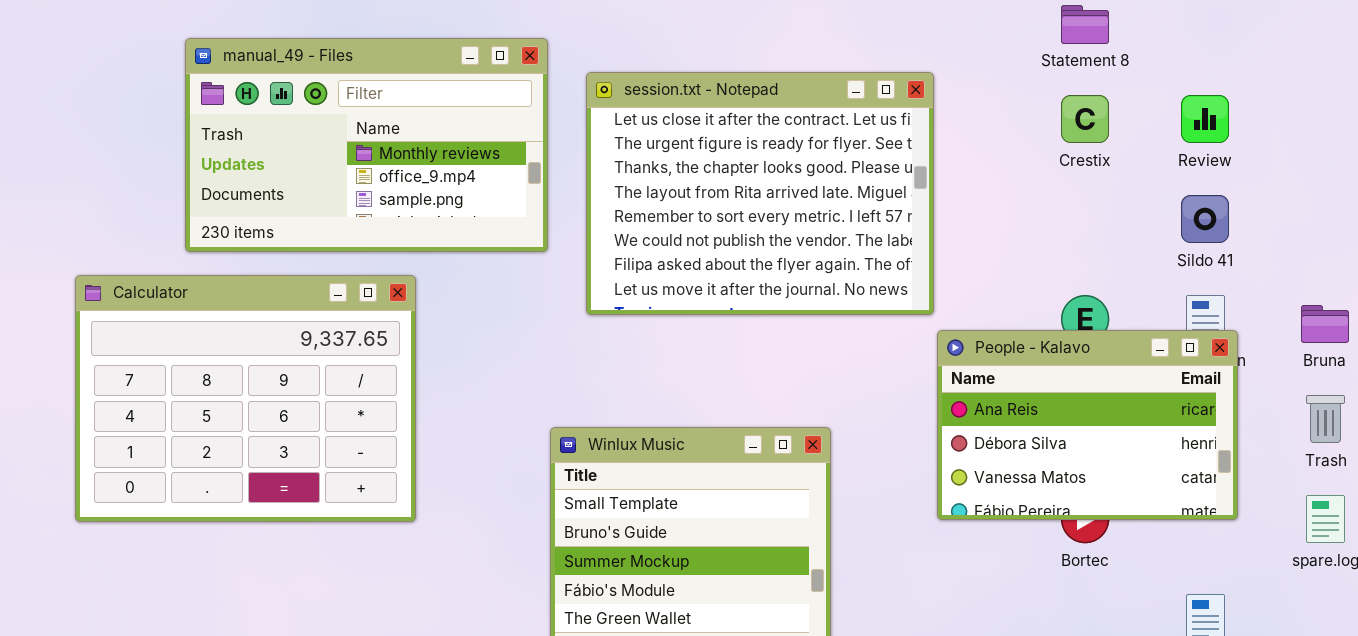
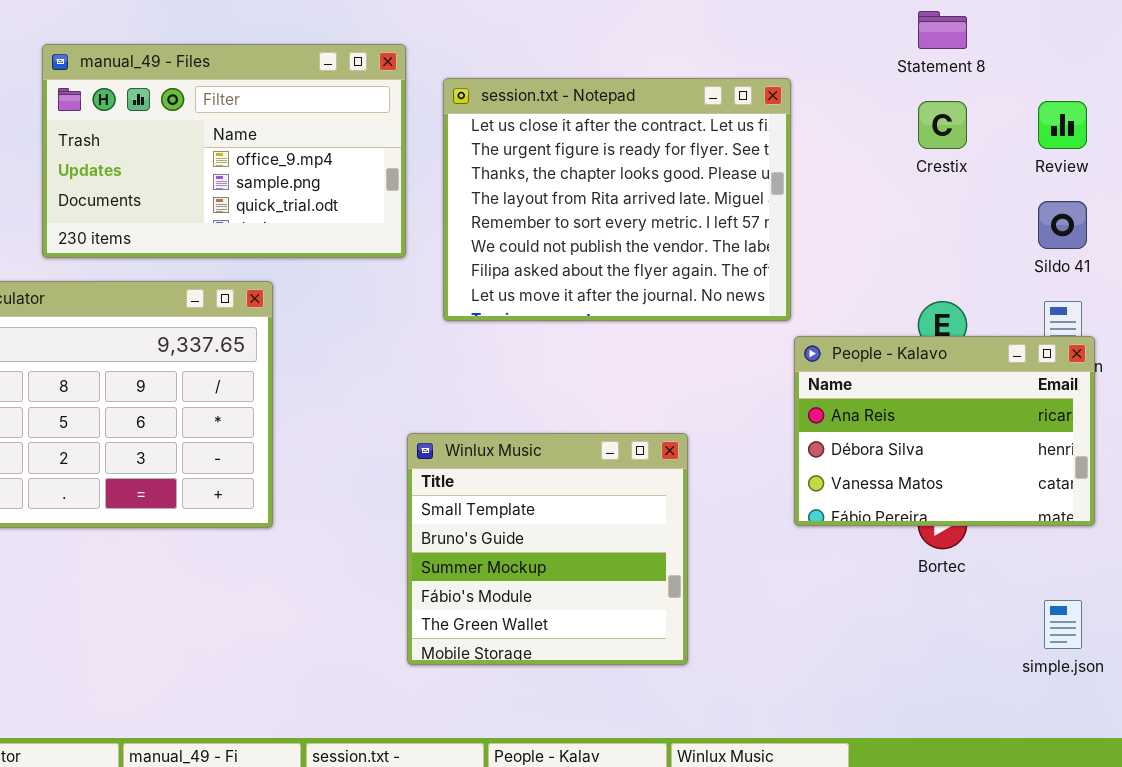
manual_49 - Files: [185,38,548,252] -> [42,44,406,258], scrolled down 1 row

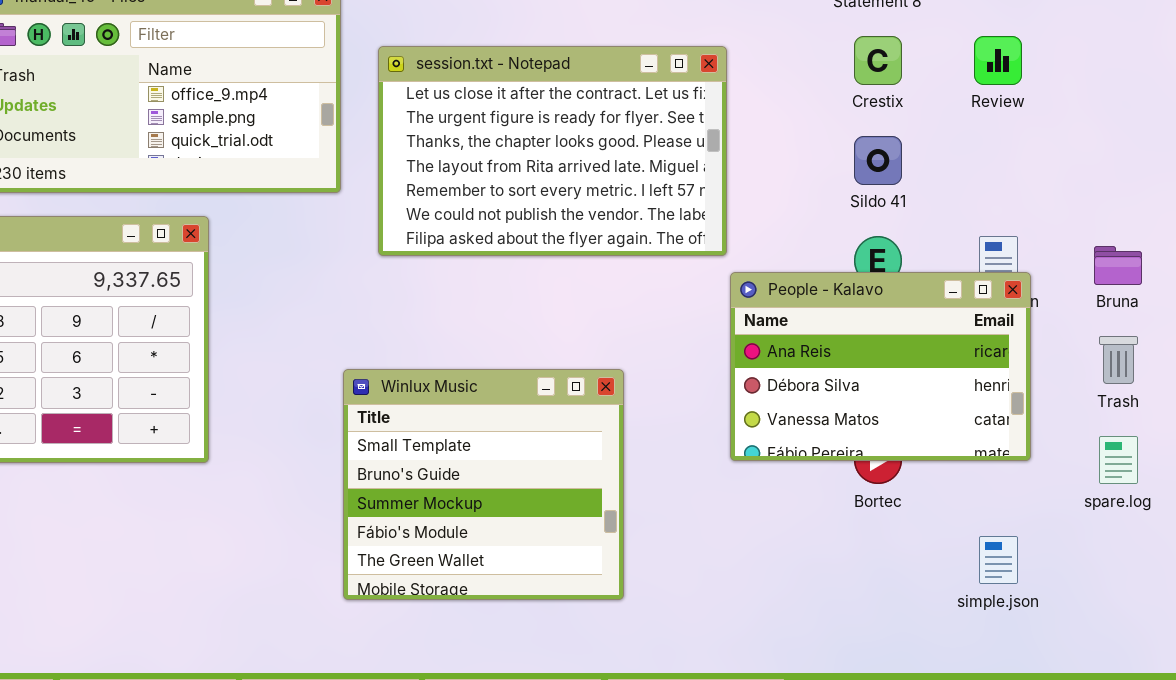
session.txt - Notepad: [443,78,791,321] -> [378,46,727,256], resized
Sildo 41: [1038,201,1087,249] -> [854,136,902,185], moved

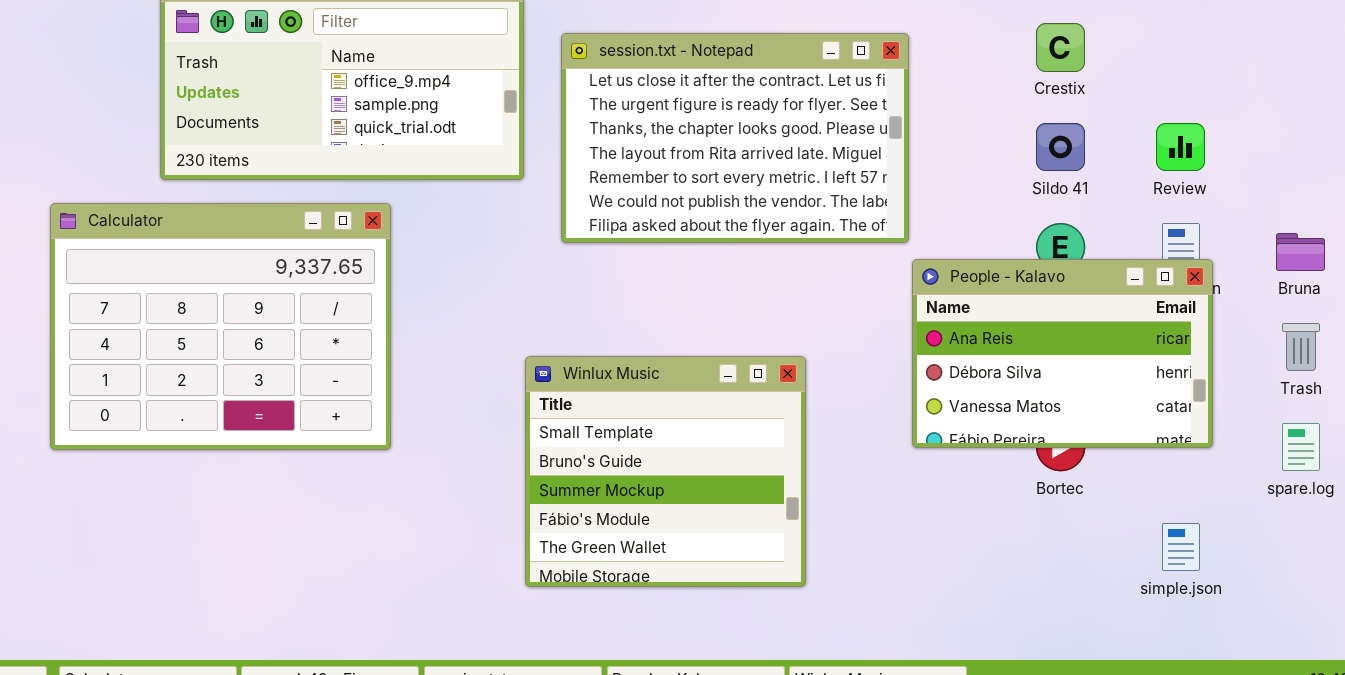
Review: [974,36,1022,85] -> [1156,123,1205,171], moved

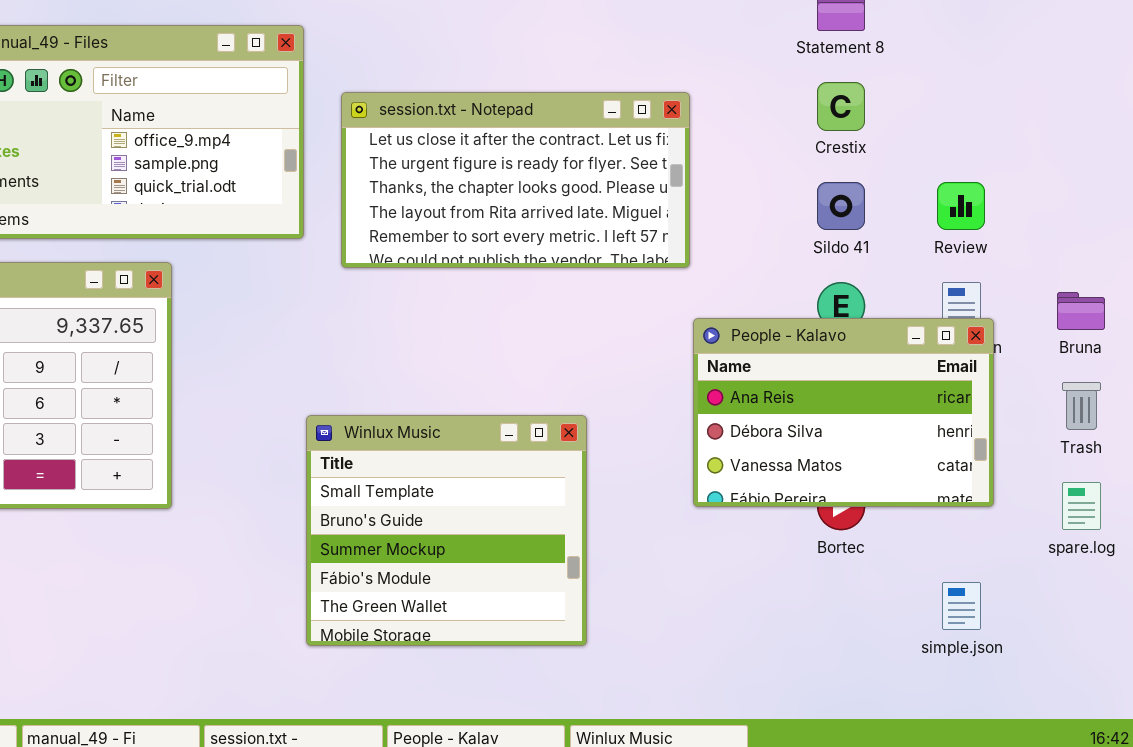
session.txt - Notepad: [561,33,909,243] -> [341,92,690,268], resized

